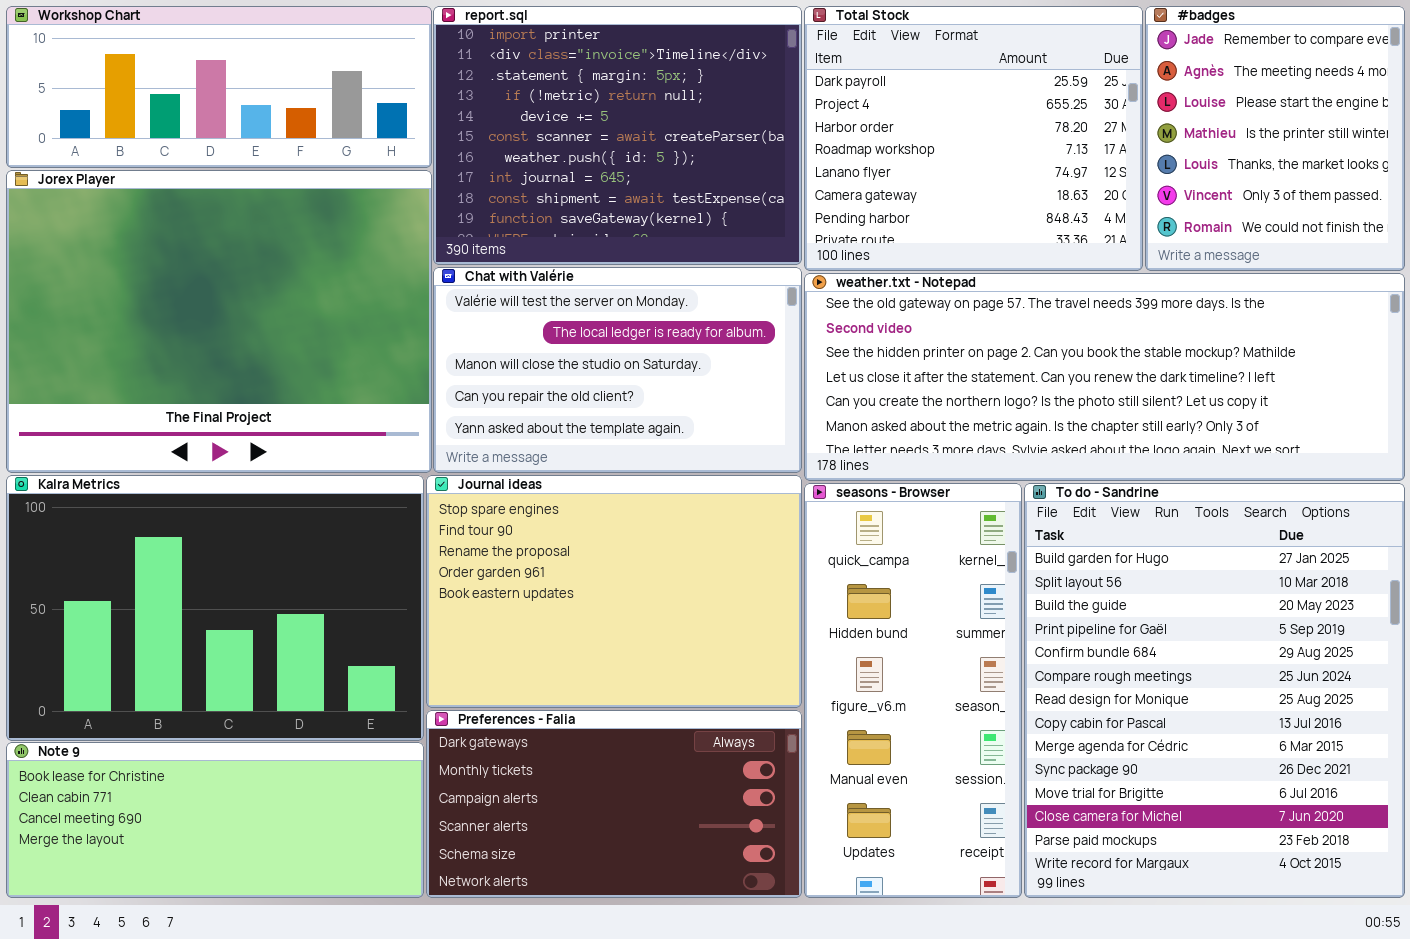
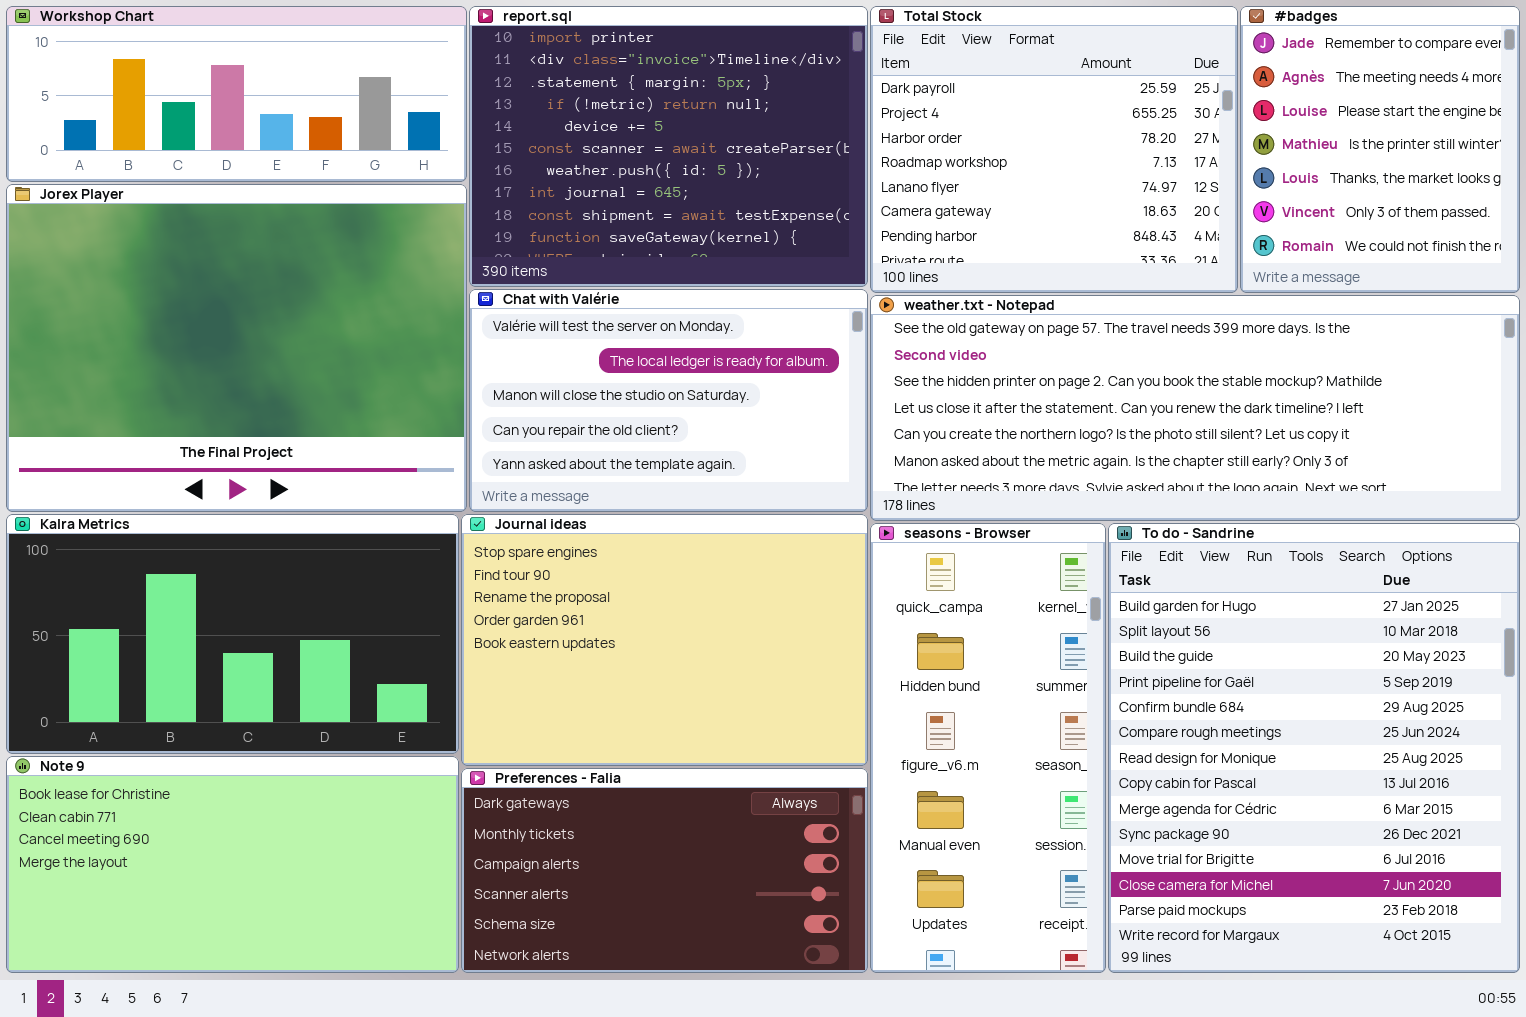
Kalra Metrics: [6,475,424,741] -> [6,514,459,754], resized
Note 9: [6,742,424,898] -> [6,756,459,973], resized

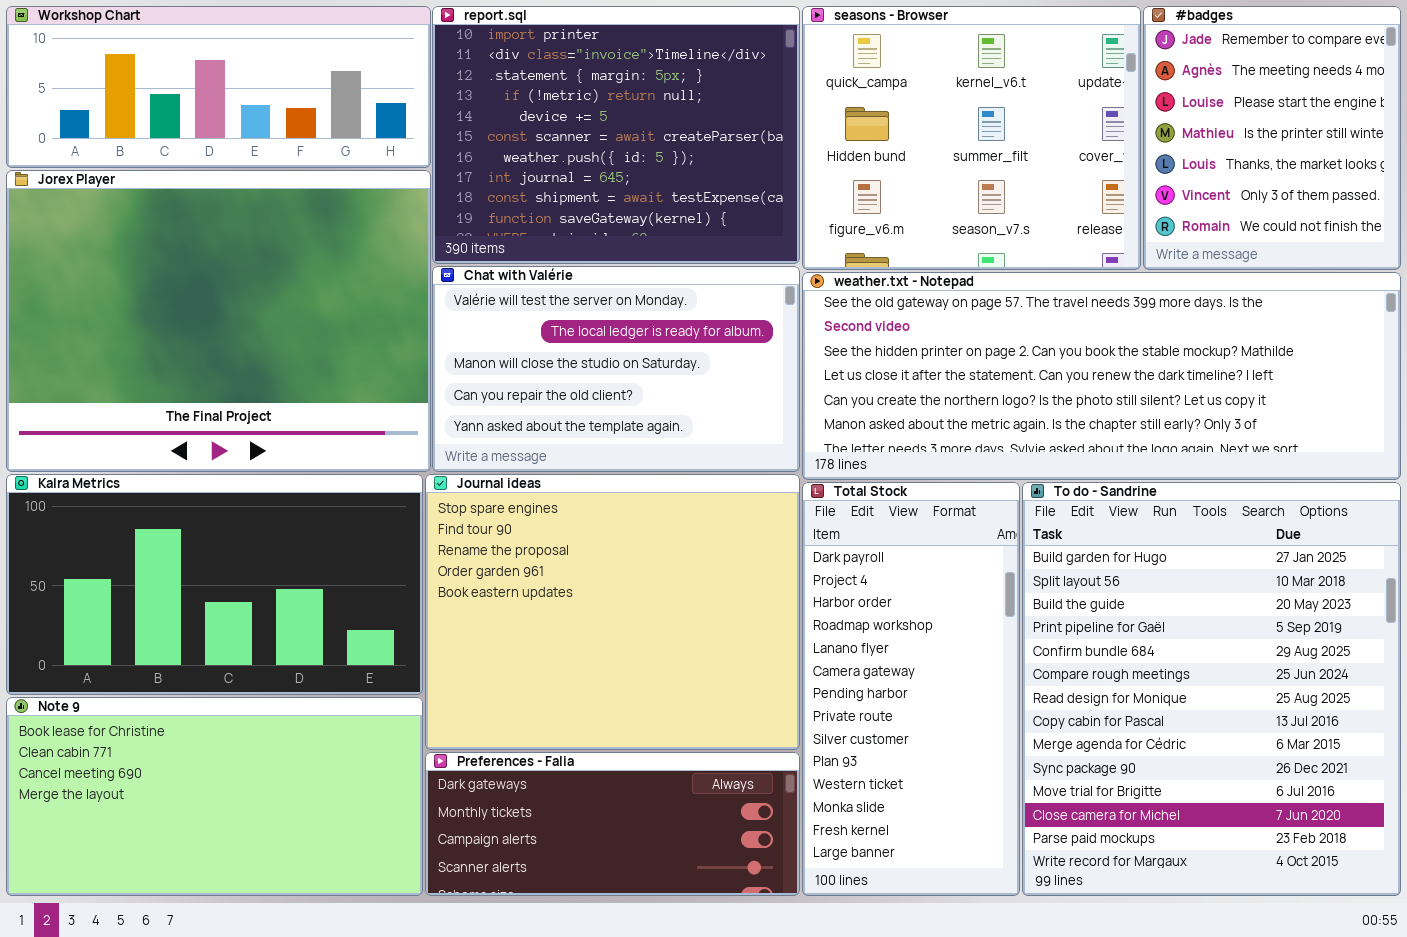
Total Stock: [870,6,1238,293] -> [802,482,1020,896], moved, resized
Journal ideas: [461,514,868,766] -> [425,474,800,750], resized
seasons - Browser: [870,523,1106,973] -> [802,6,1141,270], moved, resized
Preferences - Falia: [461,768,868,973] -> [425,752,800,896], resized

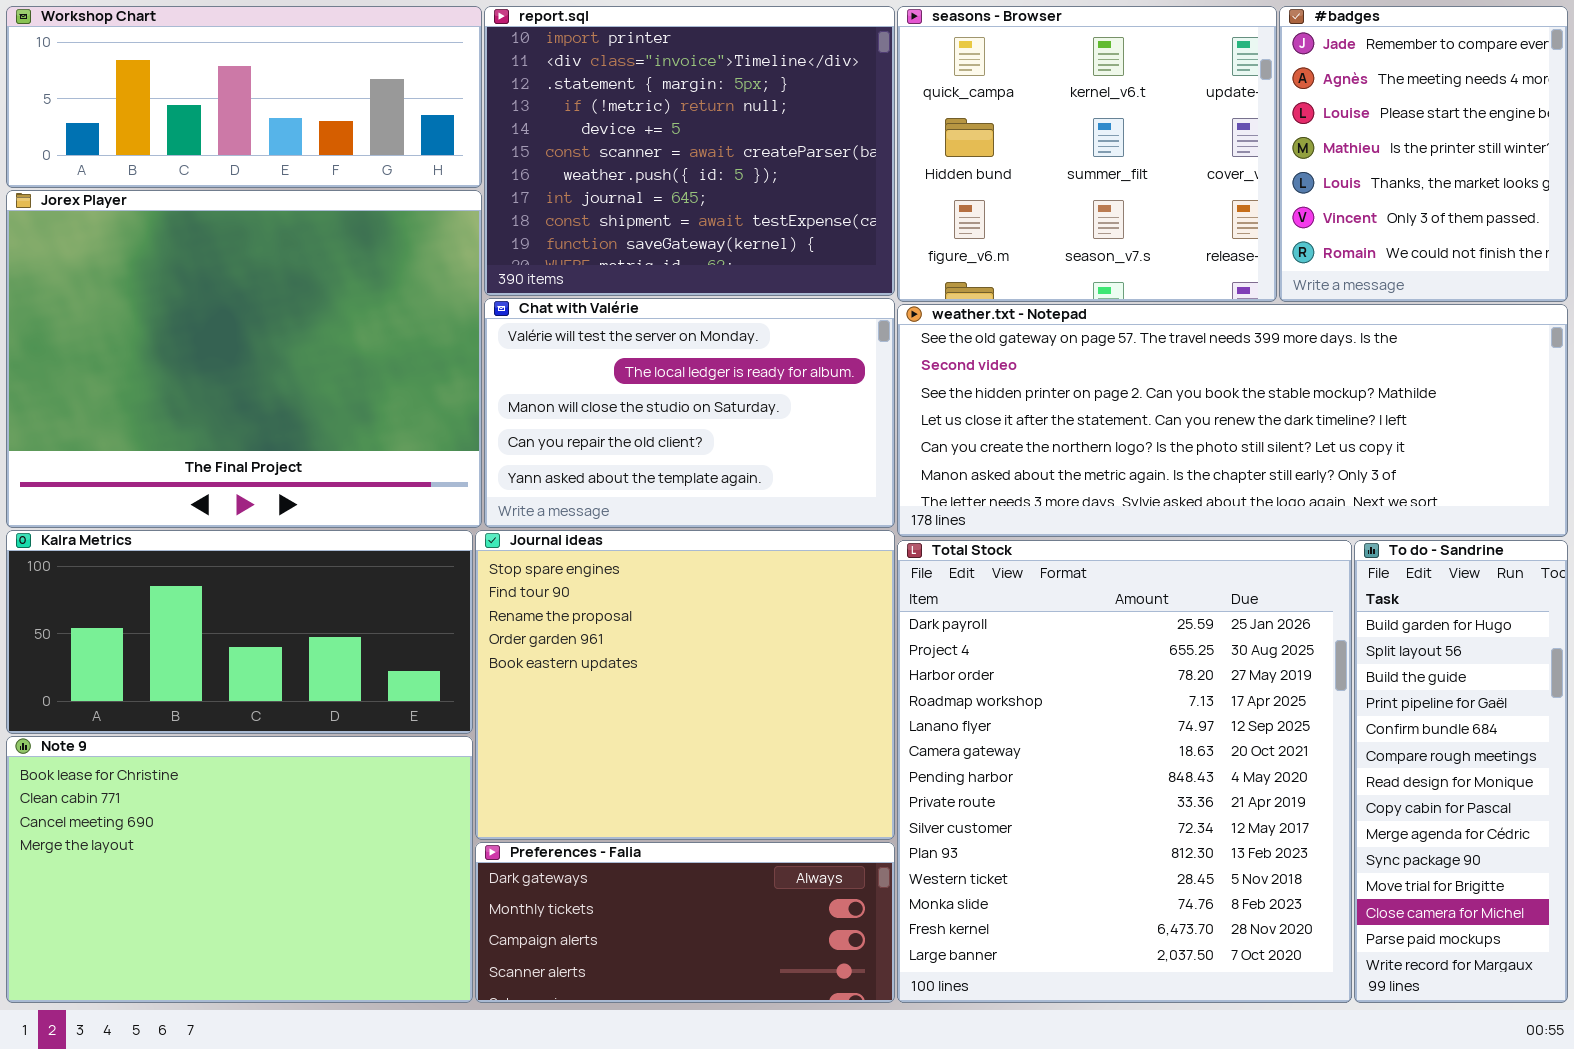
Kalra Metrics: [6,474,423,695] -> [6,530,473,734], resized
Total Stock: [802,482,1020,896] -> [897,540,1352,1003], resized
To do - Sandrine: [1022,482,1401,896] -> [1354,540,1568,1003], resized
Note 9: [6,697,423,896] -> [6,736,473,1003], resized

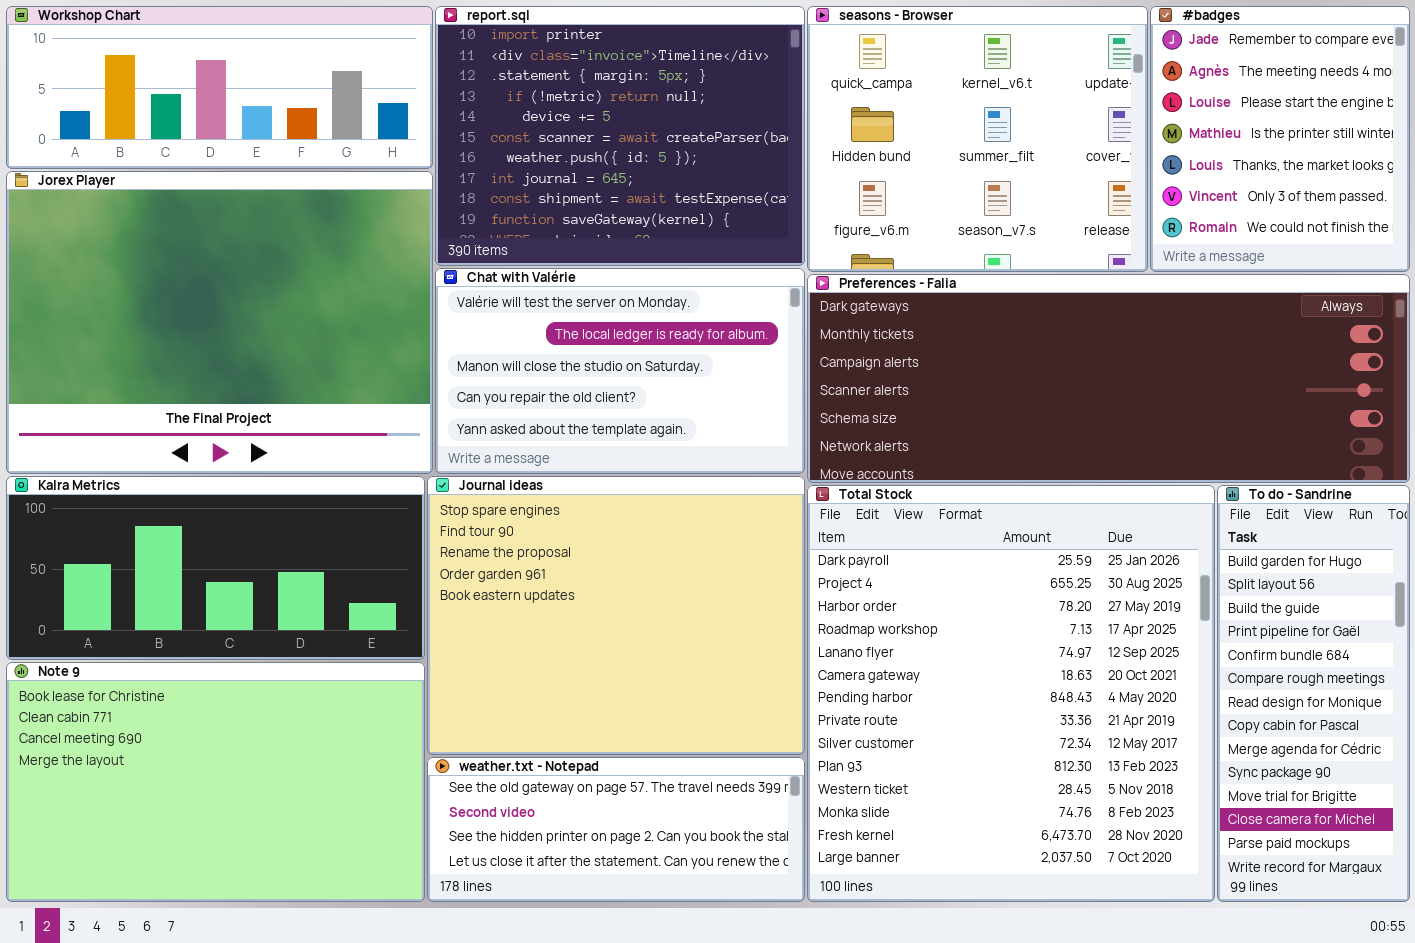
weather.txt - Notepad: [897,304,1568,537] -> [427,757,805,902], moved, resized
Preferences - Falia: [475,842,895,1003] -> [807,274,1410,483], moved, resized

